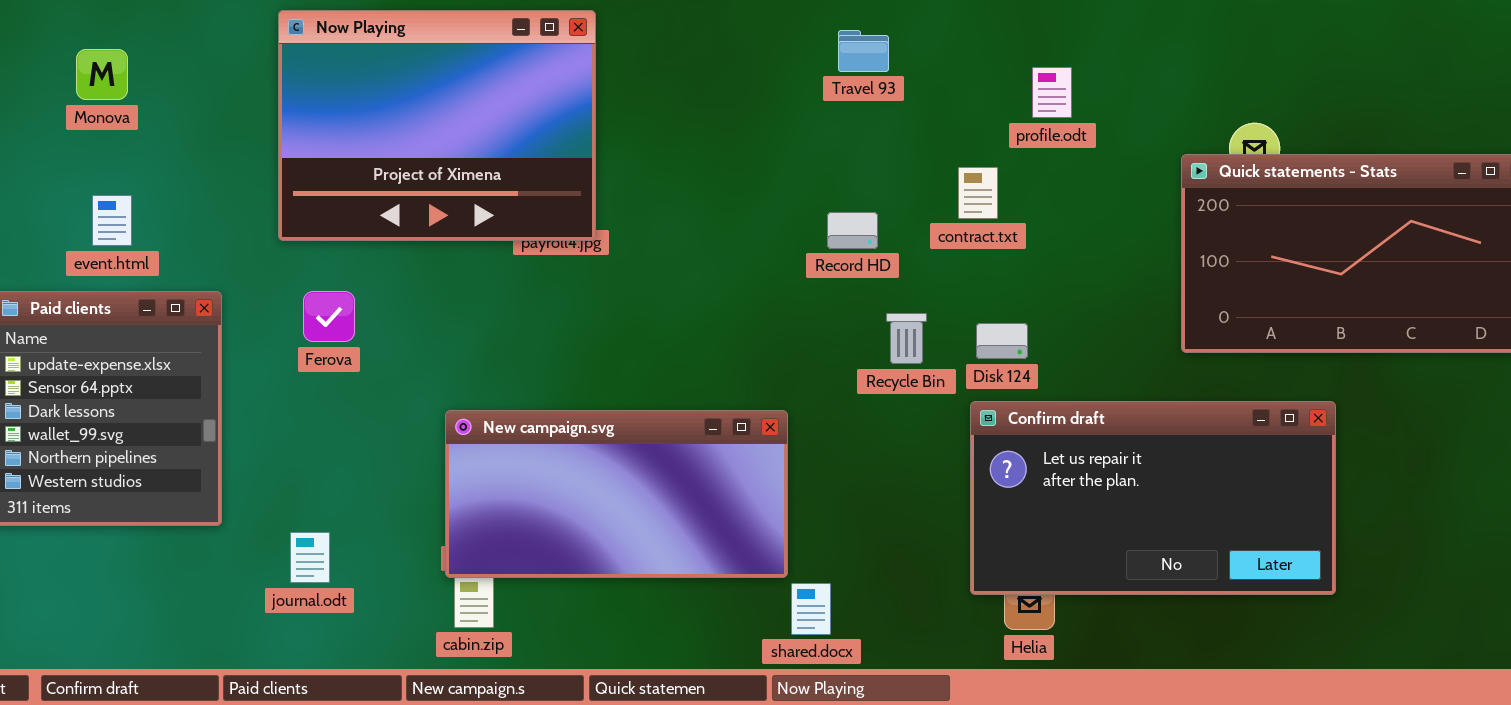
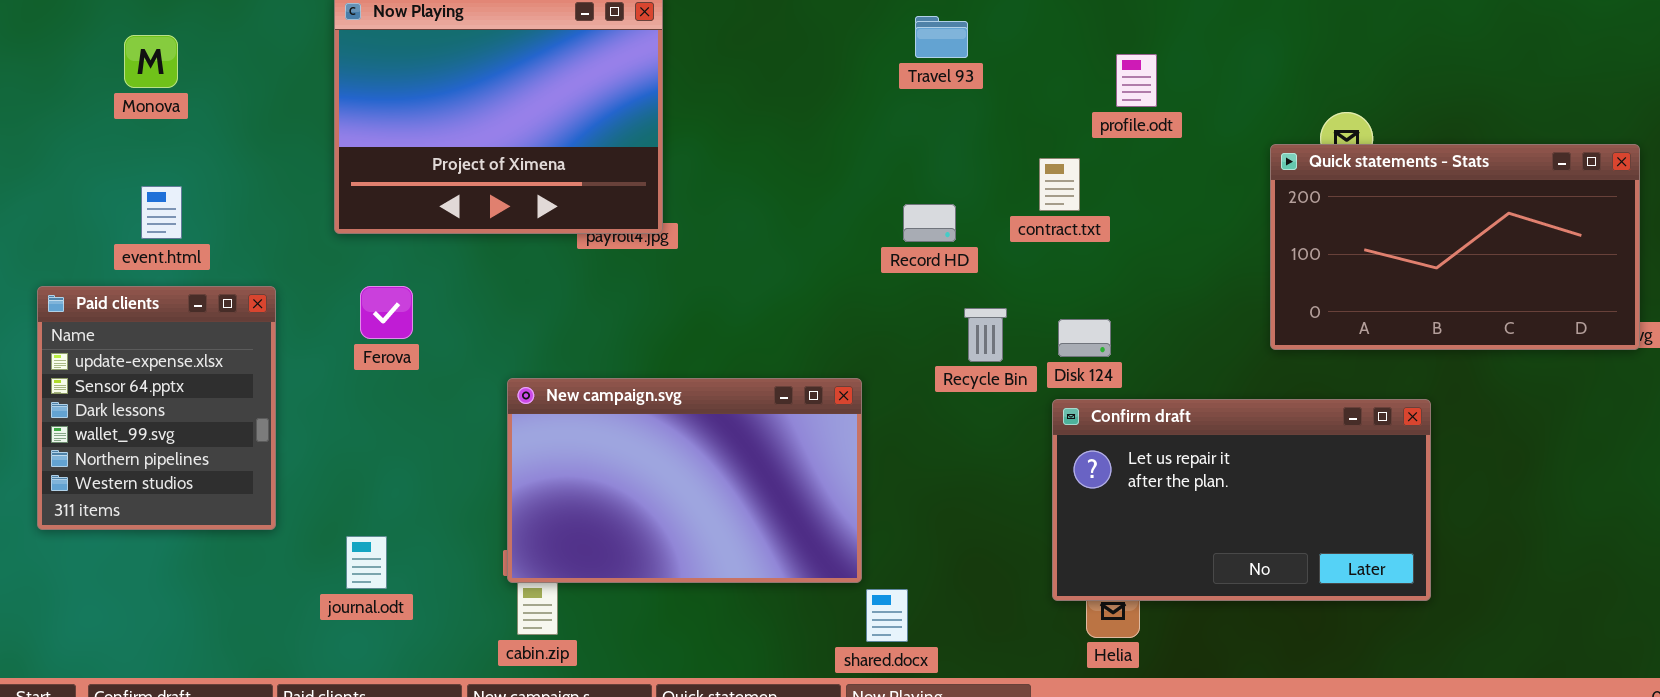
New campaign.svg: [445,410,788,578] -> [507,378,862,583], resized

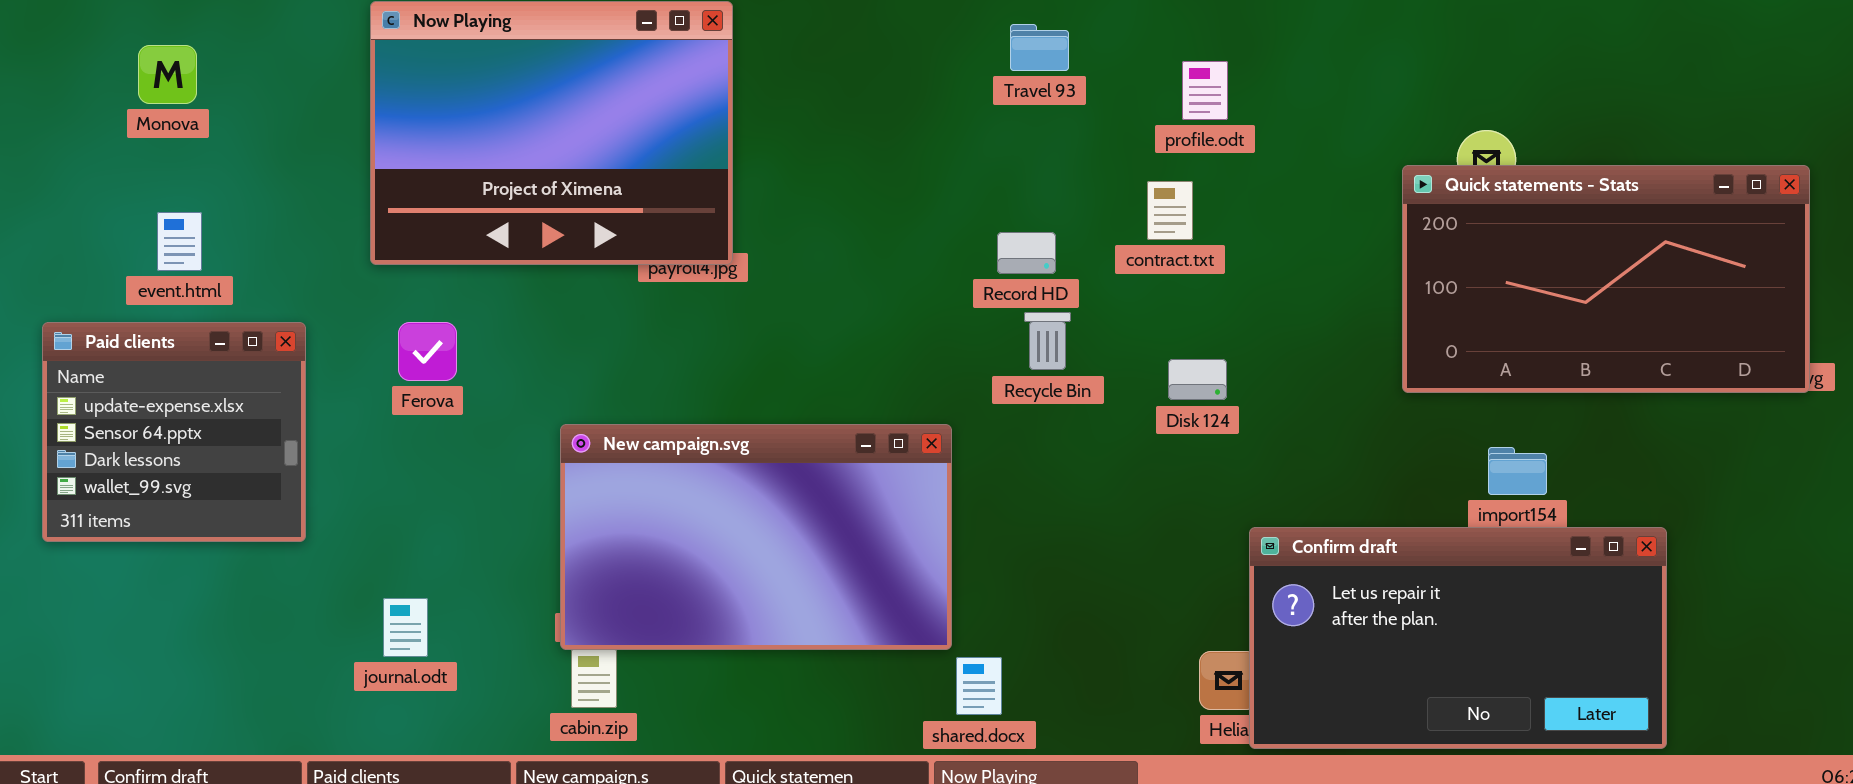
profile.odt: [1116,54,1157,107] -> [1182,61,1228,120], moved
Paid clients: [37,286,276,530] -> [42,322,306,542], resized
Recycle Bin: [964,308,1007,362] -> [1024,312,1071,370], moved
Confirm draft: [1052,399,1431,601] -> [1249,527,1667,749], moved

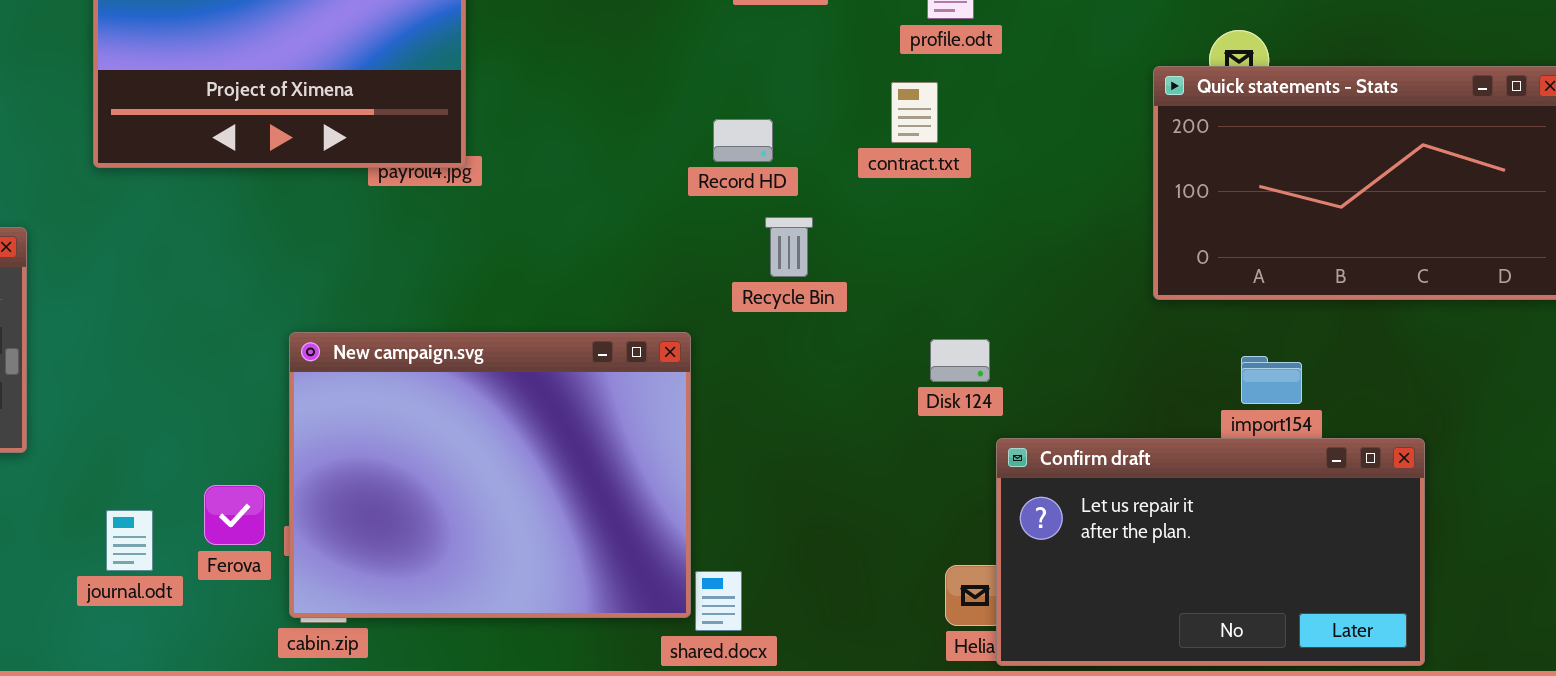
Record HD: [997,232,1056,274] -> [713,119,773,162], moved
Ferova: [398,322,457,381] -> [204,485,265,545], moved
Disk 124: [1168,359,1227,400] -> [930,339,990,382], moved
New campaign.svg: [560,424,952,650] -> [289,332,691,618], resized

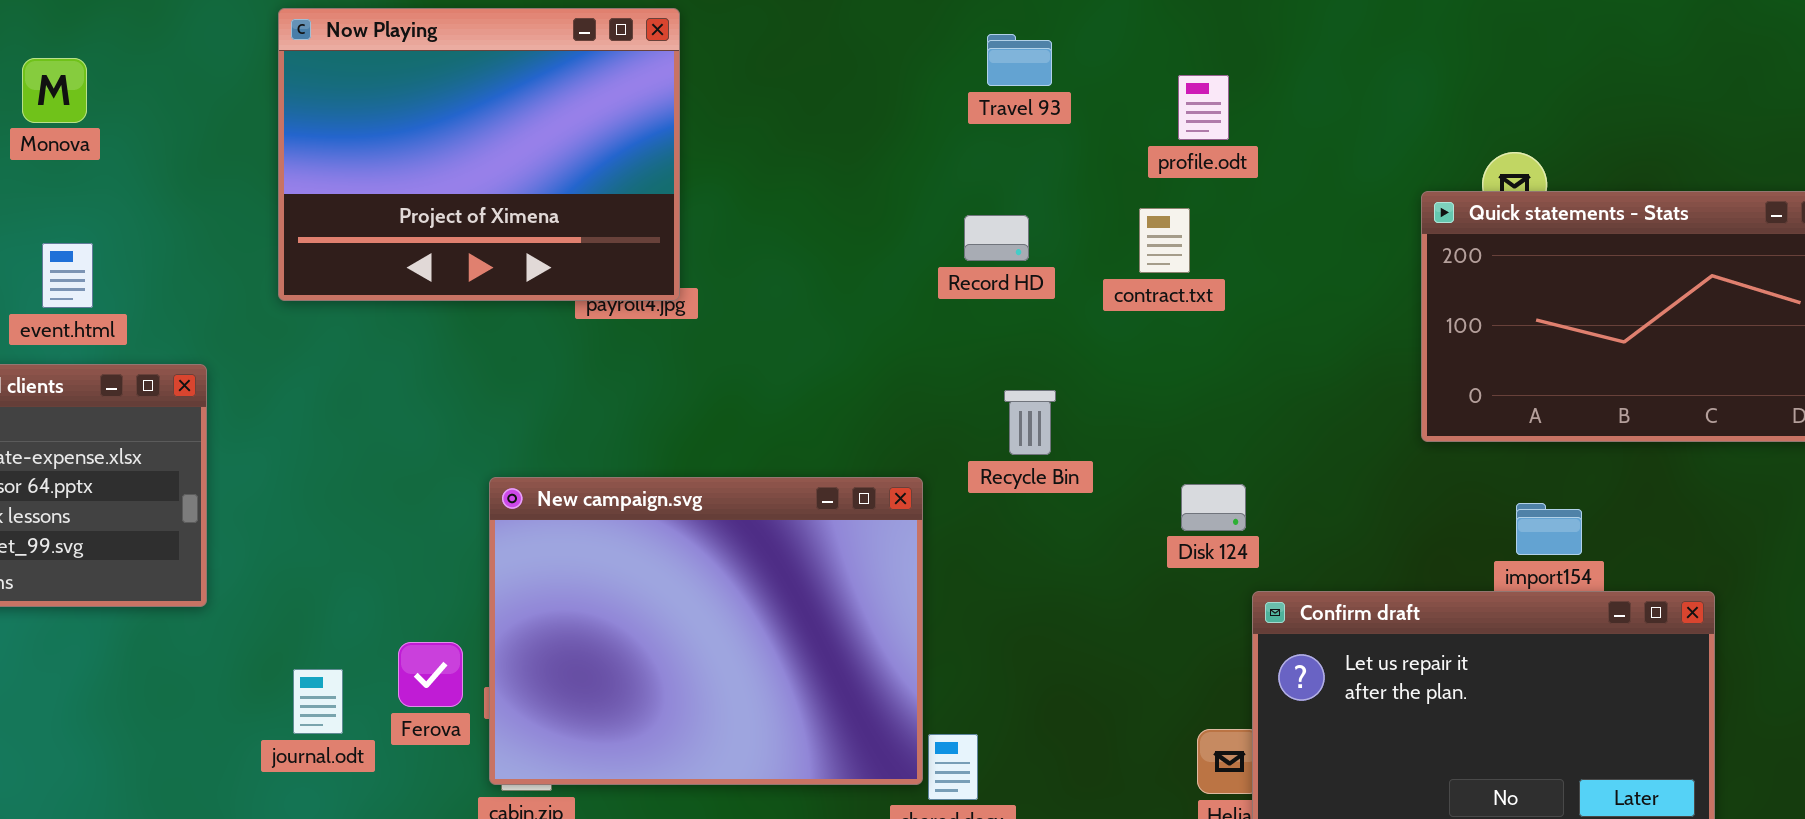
Record HD: [713,119,773,162] -> [964,215,1029,261], moved
Recycle Bin: [765,217,813,277] -> [1004,390,1056,455], moved

